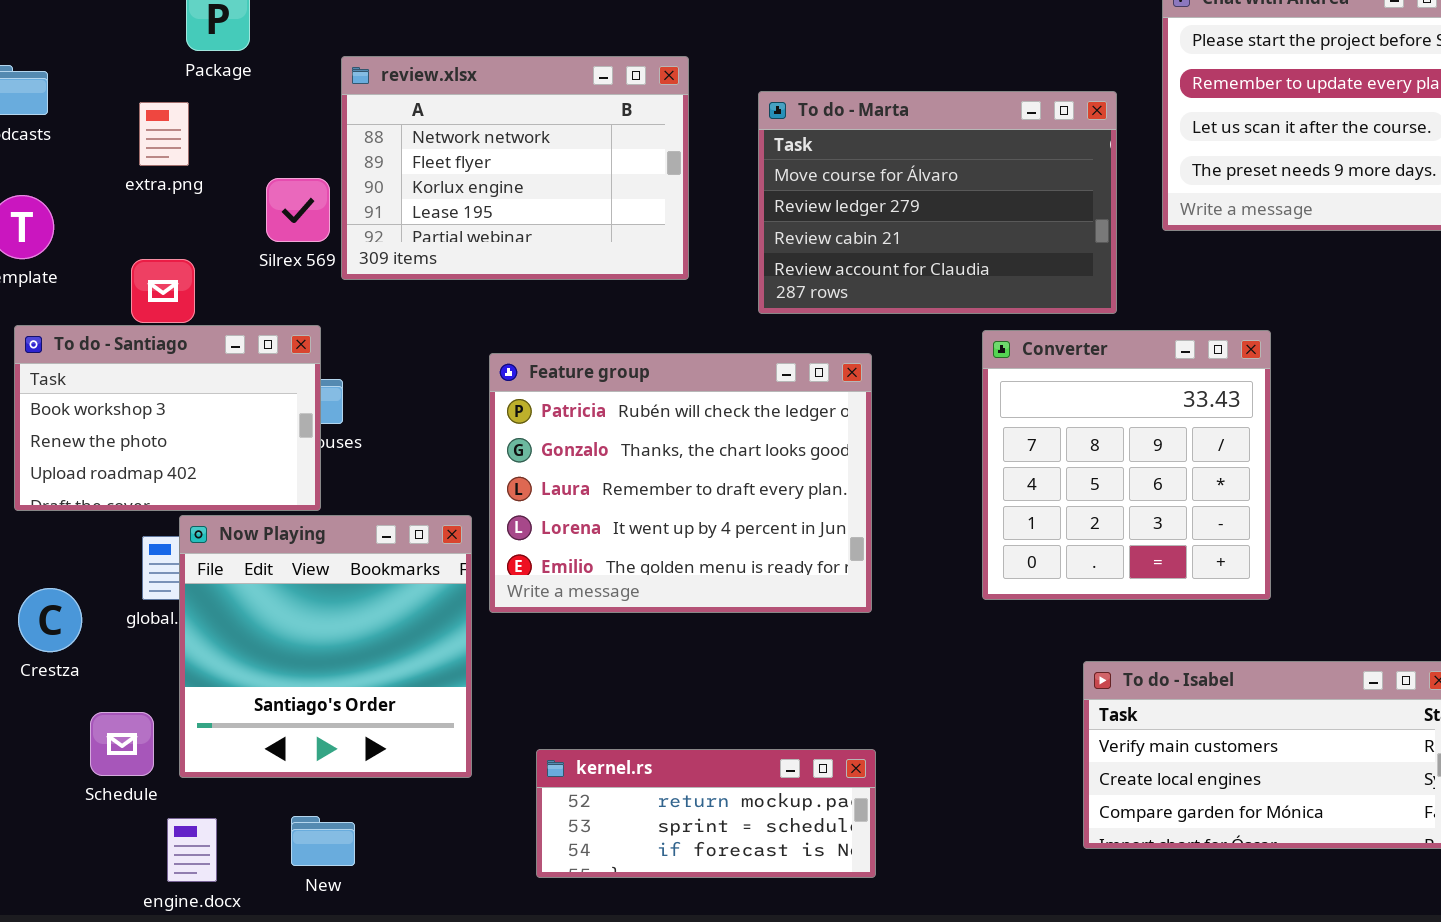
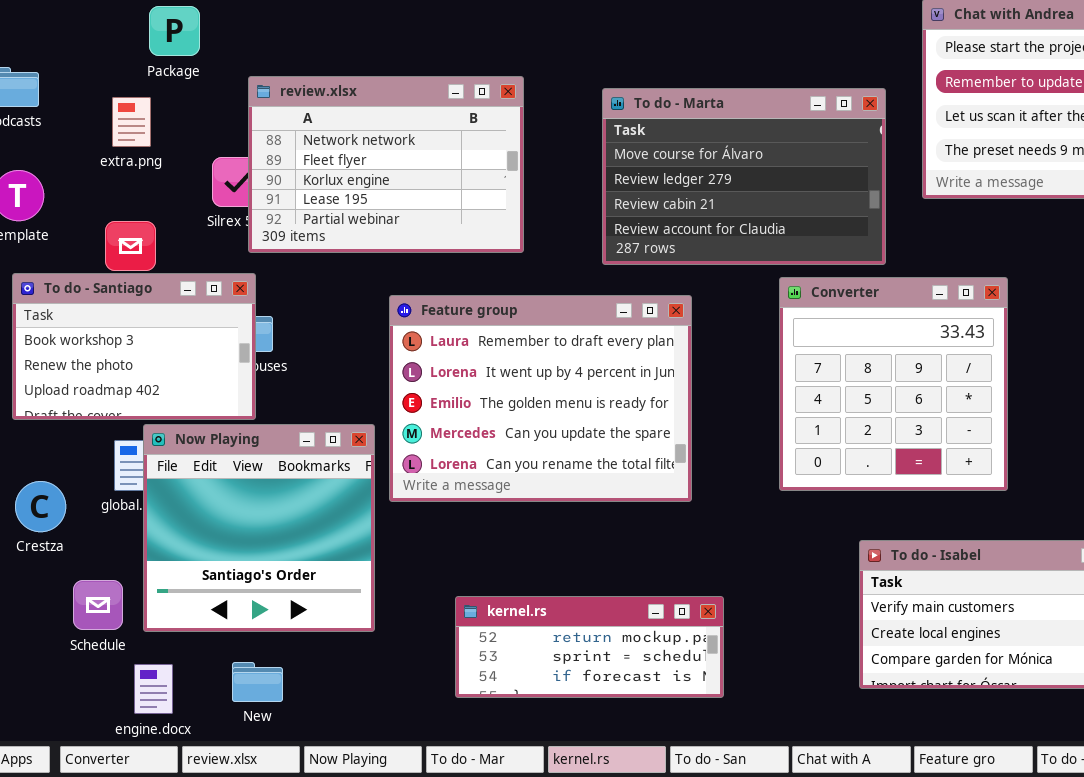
review.xlsx: [341,56,689,280] -> [248,76,524,253], moved
Feature group: [489,353,872,613] -> [389,295,692,502], scrolled down 2 rows
kernel.rs: [536,749,876,878] -> [455,596,724,698], moved

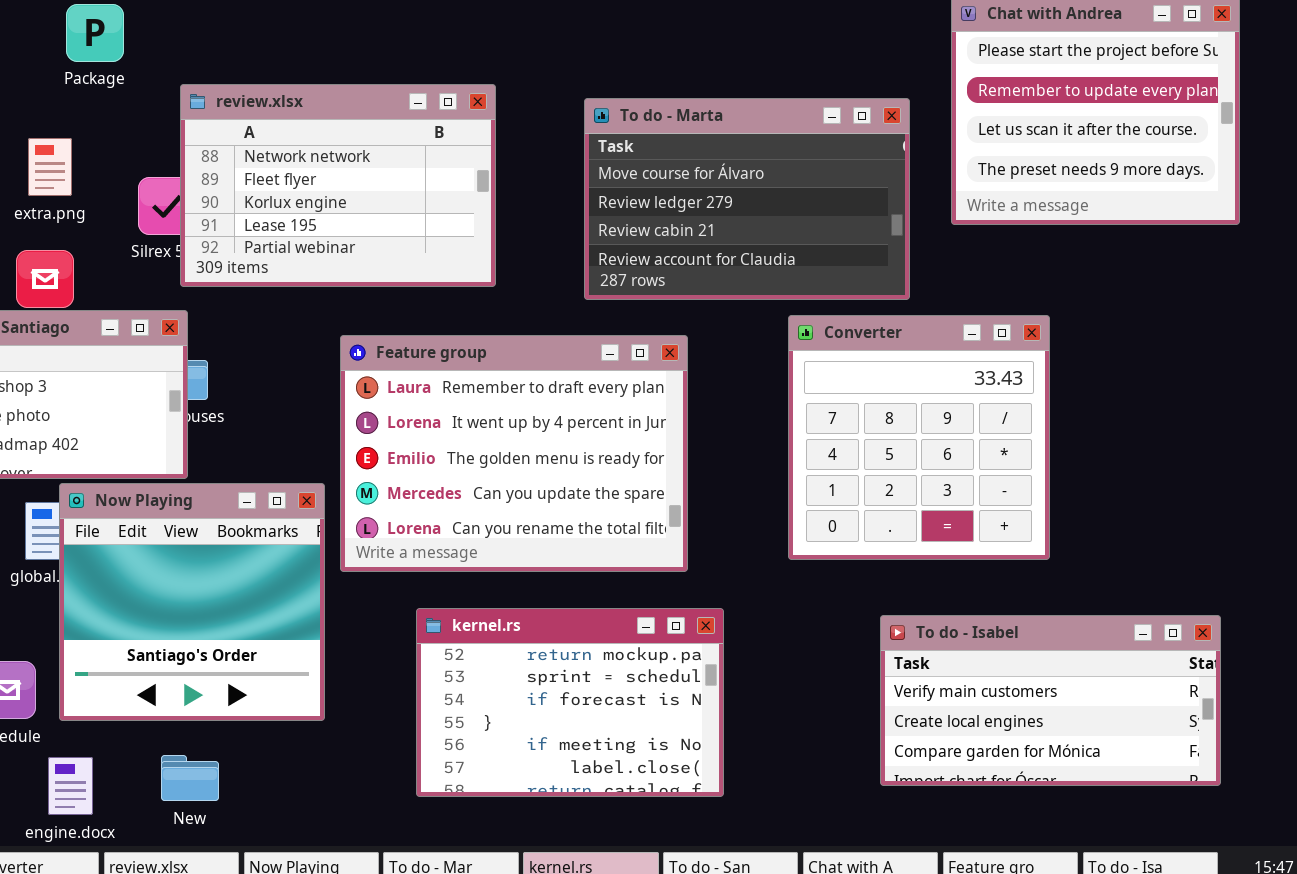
extra.png: [112,97,151,147] -> [28,138,72,196], moved
kernel.rs: [455,596,724,698] -> [416,608,724,797], resized

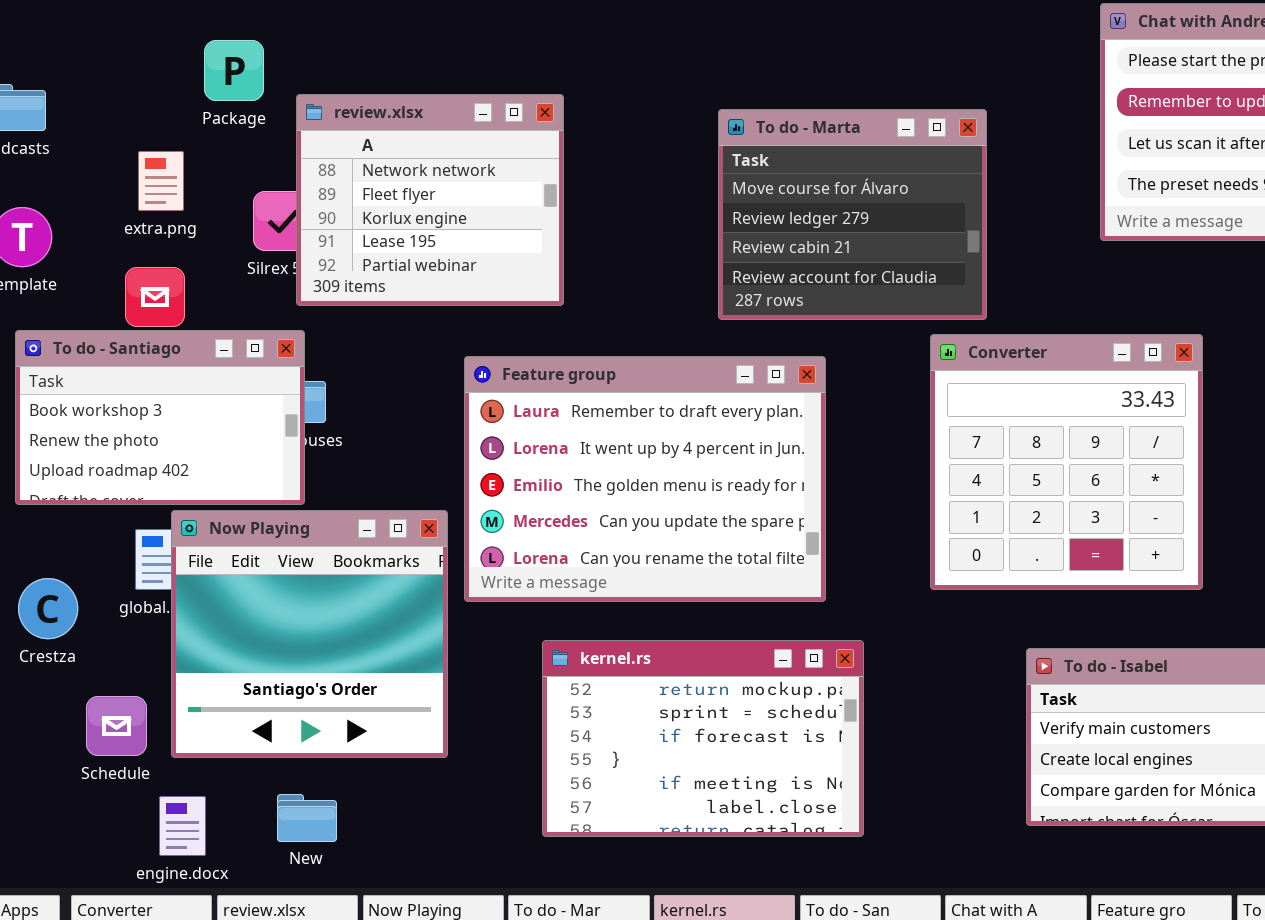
Package: [66,4,124,62] -> [204,40,264,101], moved
review.xlsx: [180,84,496,287] -> [296,94,564,306], resized
To do - Marta: [584,98,910,300] -> [718,109,987,320], resized

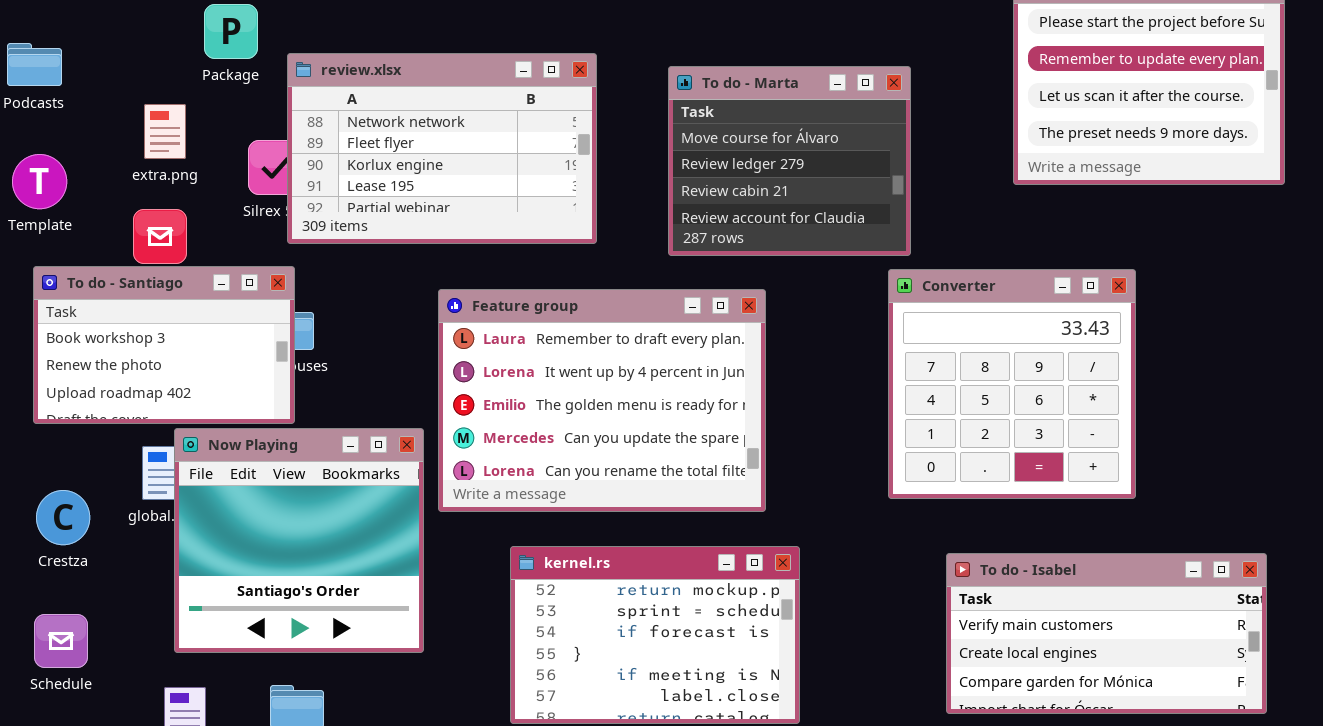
review.xlsx: [296,94,564,306] -> [287,53,597,244], resized
Converter: [930,334,1203,590] -> [888,269,1136,499], moved
Schedule: [86,696,147,756] -> [34,614,88,668], moved

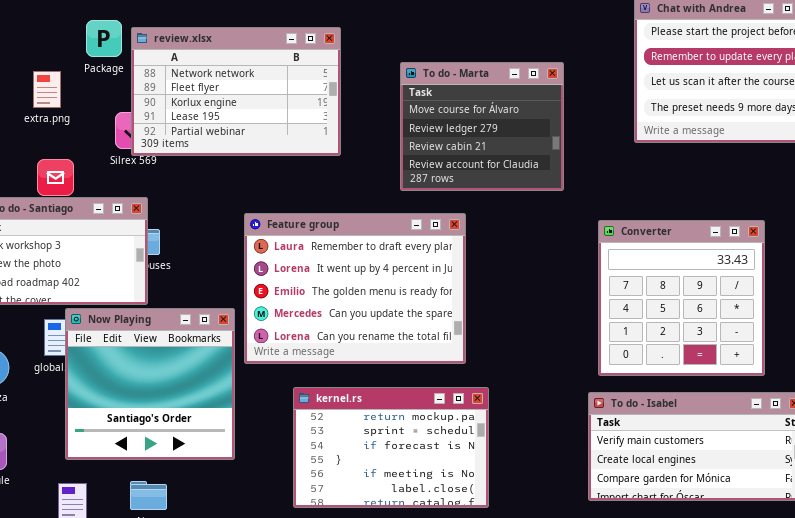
review.xlsx: [287,53,597,244] -> [131,27,341,156], moved
extra.png: [144,104,186,159] -> [33,71,61,108], moved
Converter: [888,269,1136,499] -> [598,220,765,376], moved

